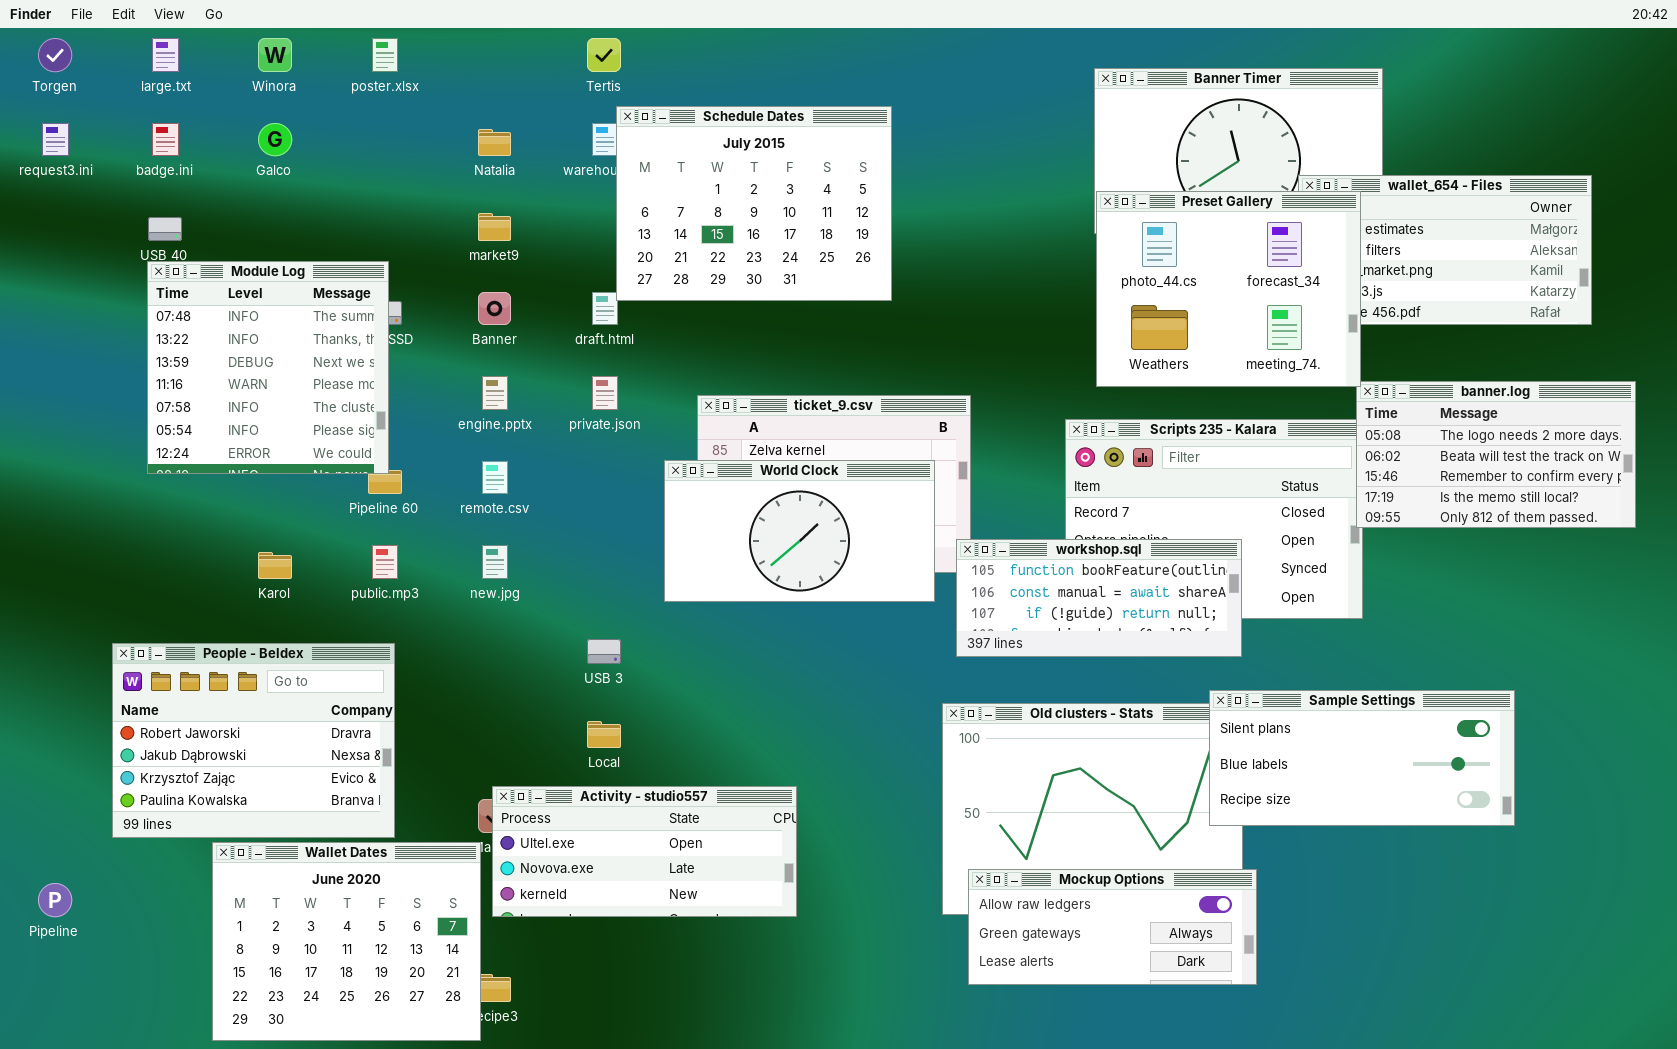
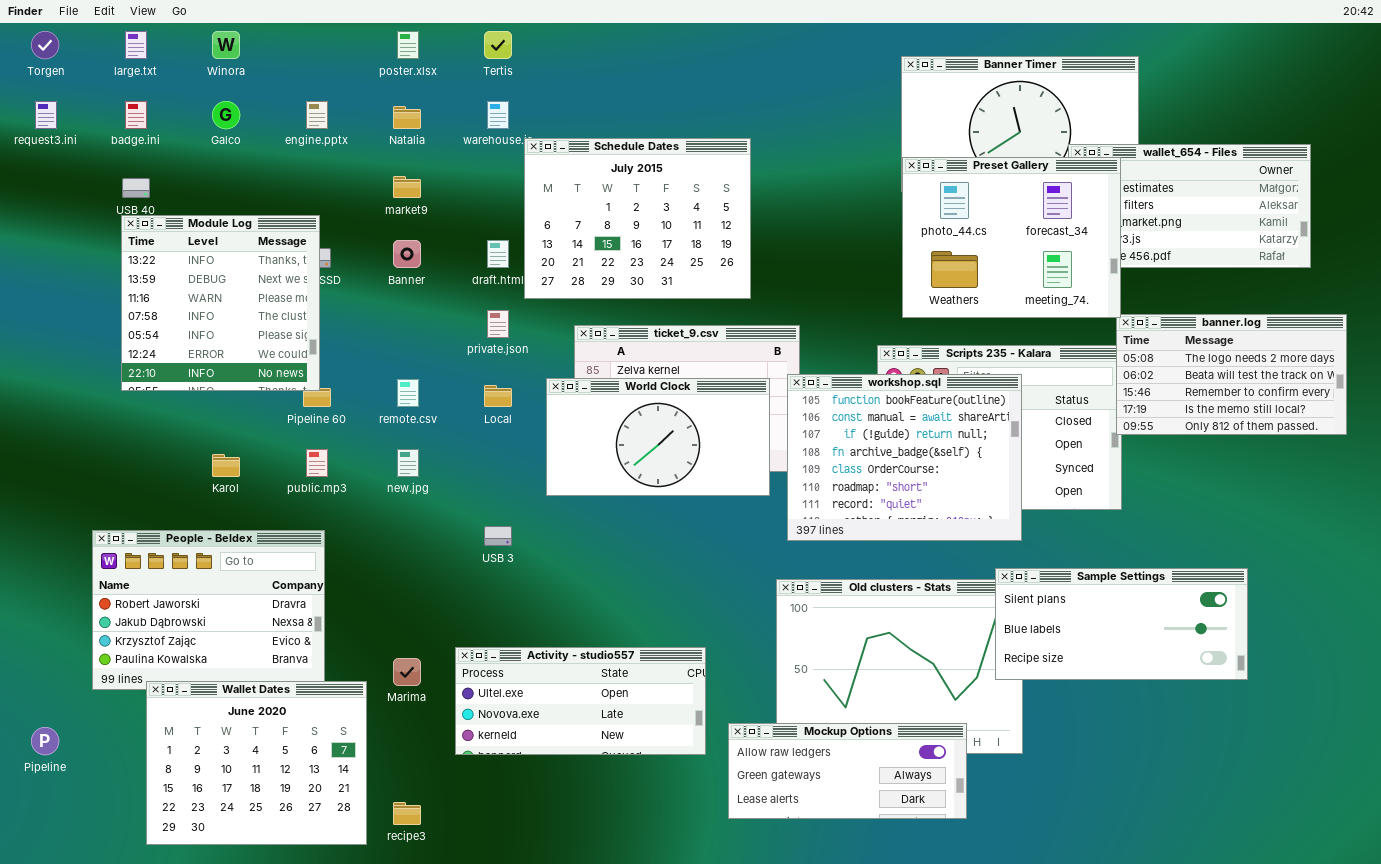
poster.xlsx: [372,38,398,72] -> [397,31,419,59], moved
Schedule Dates: [616,106,892,301] -> [524,138,751,299], moved
Module Log: [147,261,389,474] -> [121,215,320,391], scrolled down 1 row
engine.pptx: [482,376,508,410] -> [306,101,328,129], moved
workshop.sql: [956,539,1242,657] -> [787,374,1022,541], resized
Local: [587,721,621,748] -> [484,385,512,407], moved
Activity - studio557: [492,786,797,917] -> [455,647,706,755], moved
Wallet Dates: [212,842,481,1041] -> [146,681,367,845], moved
Mockup Options: [968,869,1257,985] -> [728,723,967,819], moved

